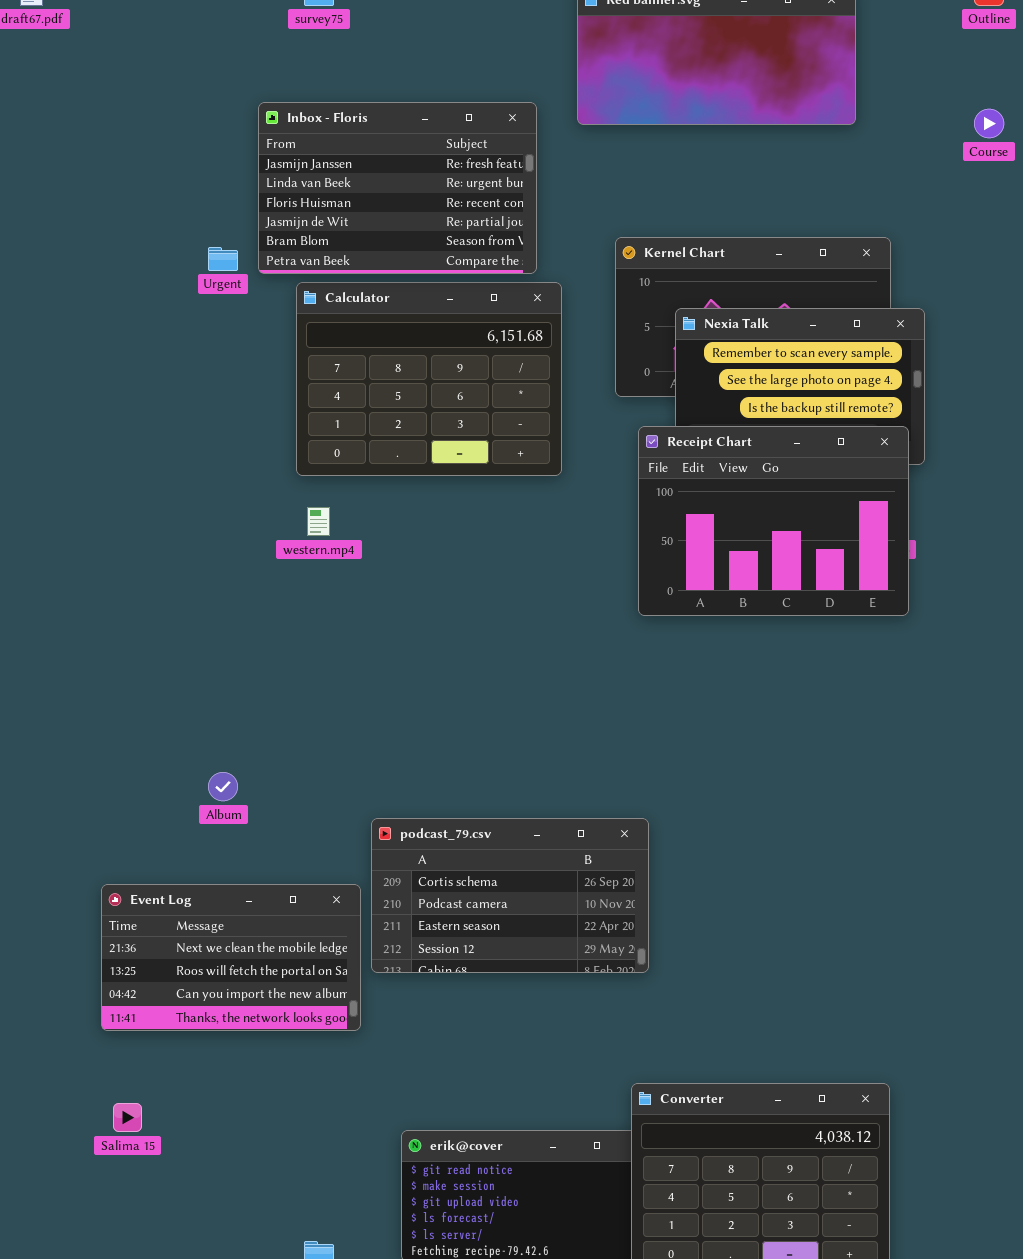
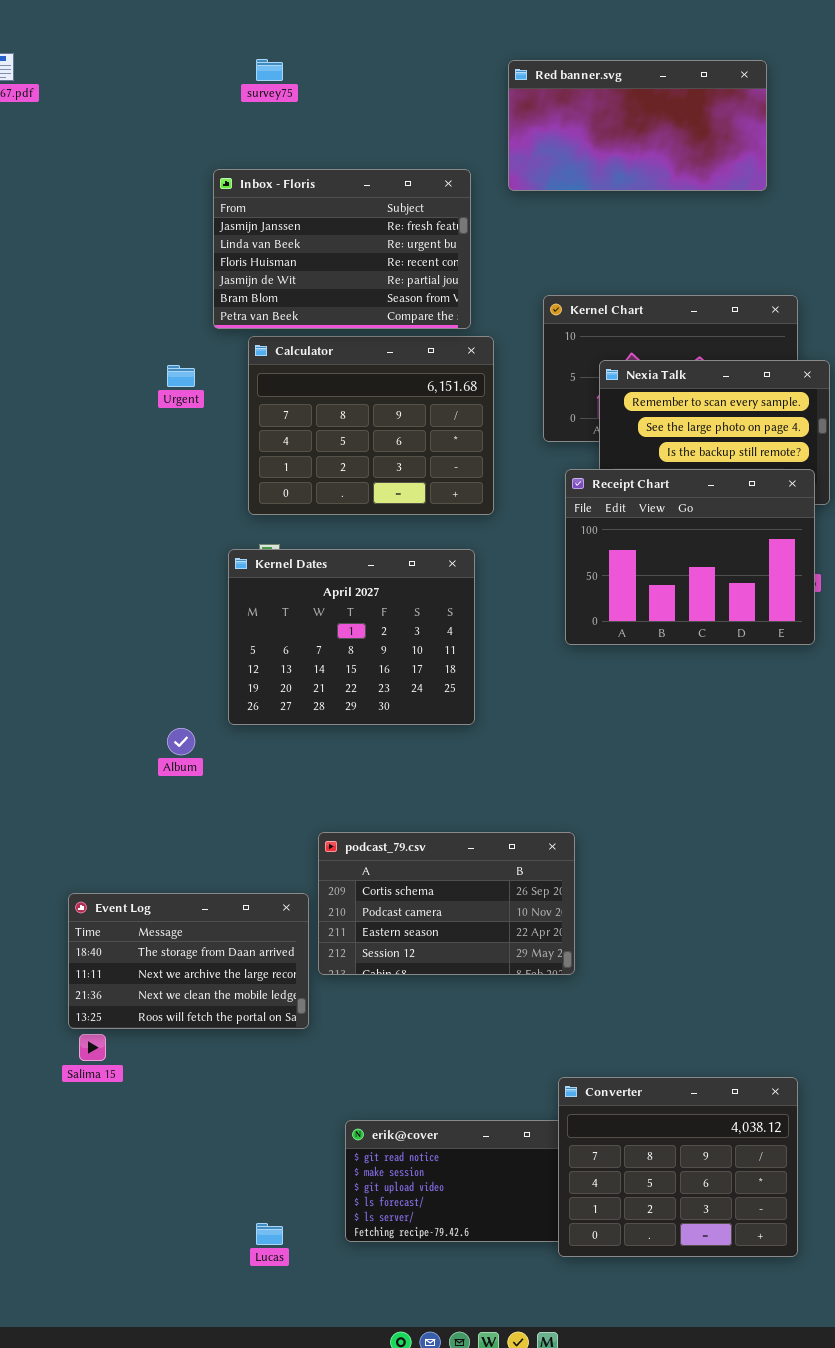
Urgent: [208,247,238,271] -> [167,365,195,387], moved
Kernel Dates: none -> [228,549,475,725], opened
Album: [208,772,238,801] -> [167,728,195,755], moved
Event Log: [101,884,361,1031] -> [68,893,309,1029], scrolled up 2 rows
Salima 15: [113,1103,142,1132] -> [79,1034,106,1061], moved

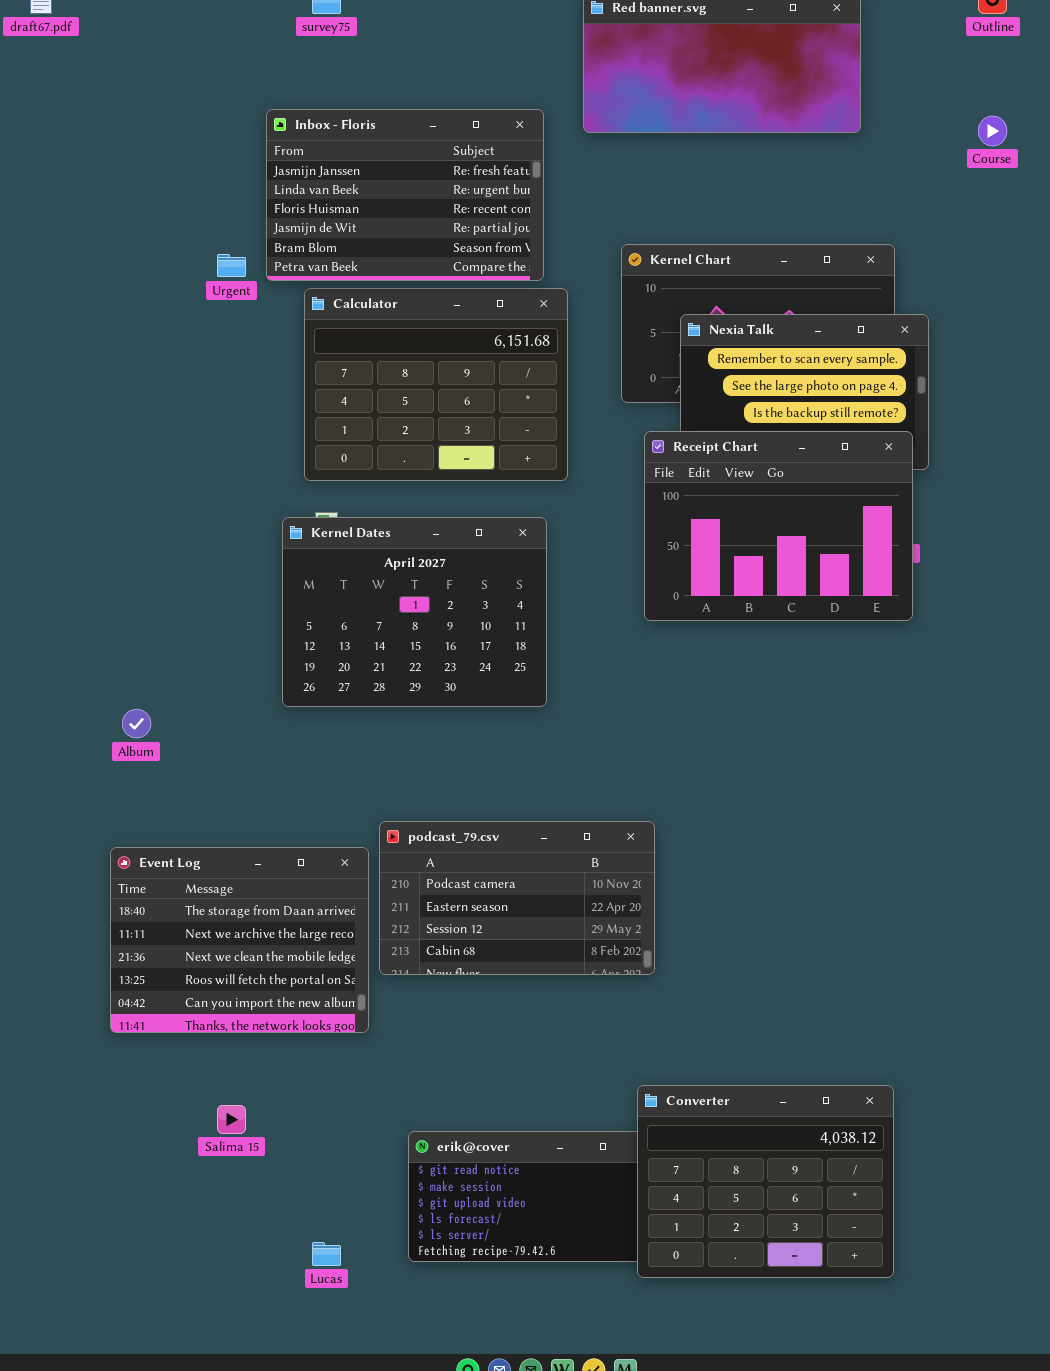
Urgent: [167,365,195,387] -> [217,254,246,277], moved
Album: [167,728,195,755] -> [122,709,151,738], moved
podcast_79.csv: [318,832,575,975] -> [379,821,655,975], scrolled down 1 row
Event Log: [68,893,309,1029] -> [110,847,369,1033], resized
Salima 15: [79,1034,106,1061] -> [217,1105,246,1134], moved

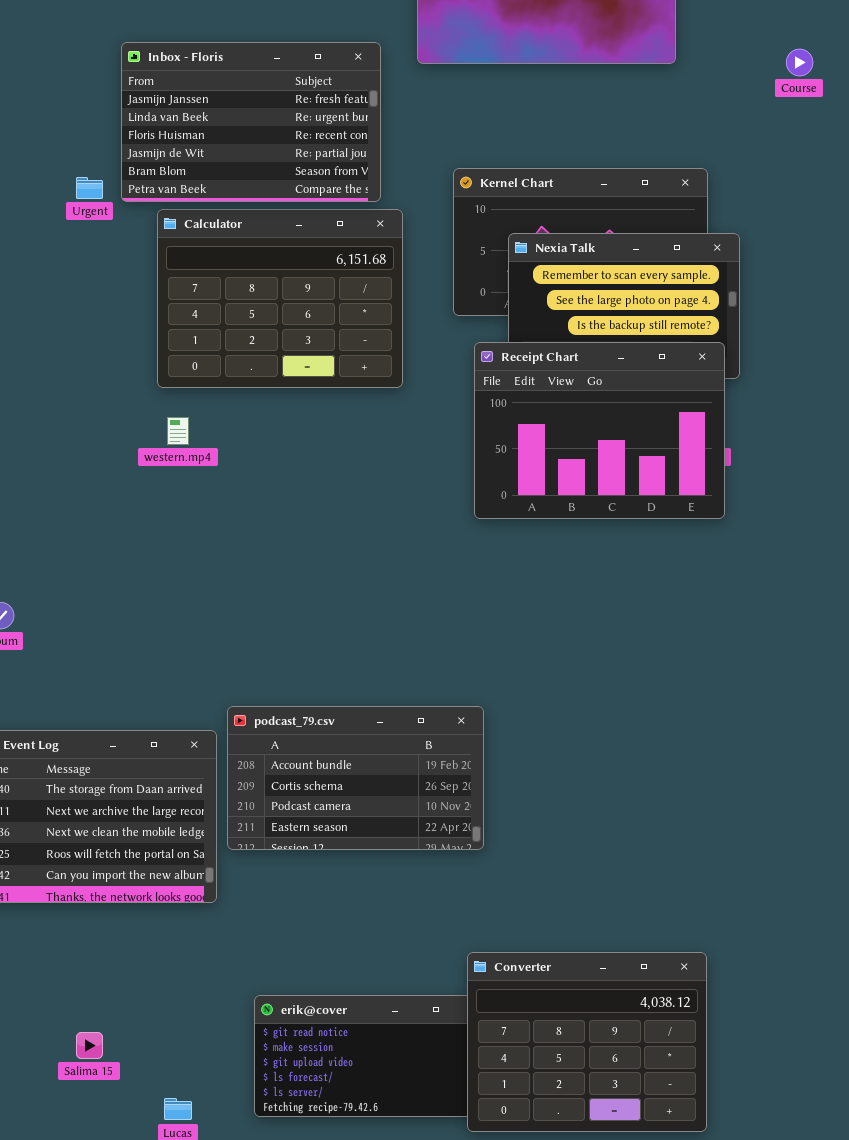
Kernel Dates: [282,517,547,707] -> none, closed
podcast_79.csv: [379,821,655,975] -> [227,706,484,850], scrolled up 2 rows
Salima 15: [217,1105,246,1134] -> [76,1032,103,1059], moved

